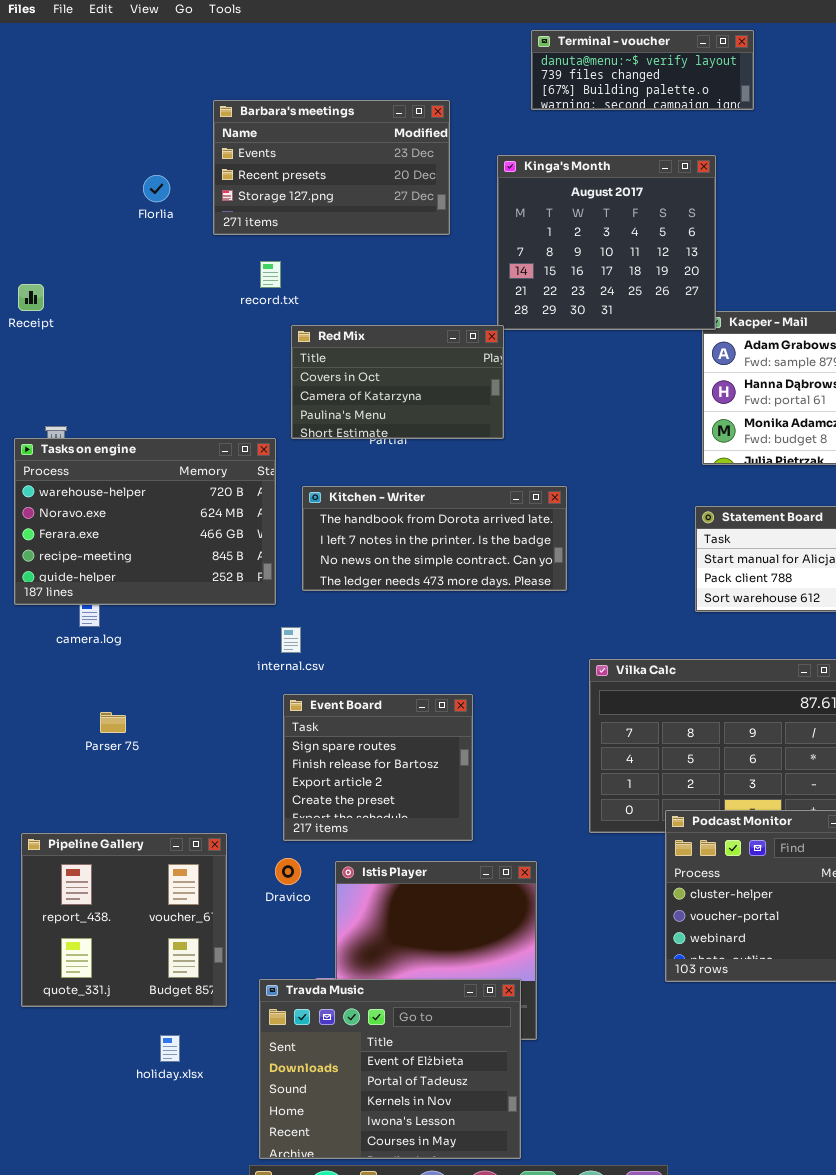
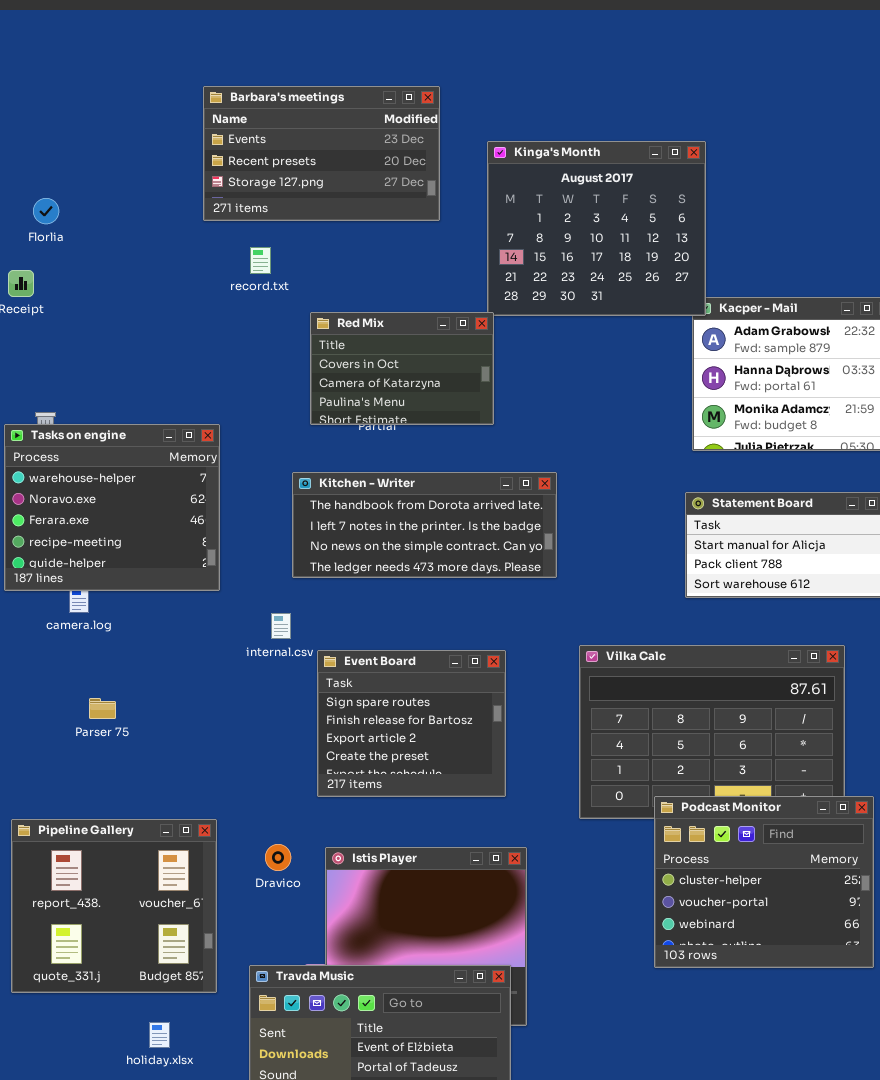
Terminal - voucher: [531,30,754,110] -> none, closed
Florlia: [143,175,170,202] -> [33,198,59,224], moved
Red Mix: [291,325,504,439] -> [310,312,494,425], resized
Tasks on engine: [14,438,276,605] -> [4,424,220,591], resized
Event Board: [283,694,473,841] -> [317,650,506,797], moved

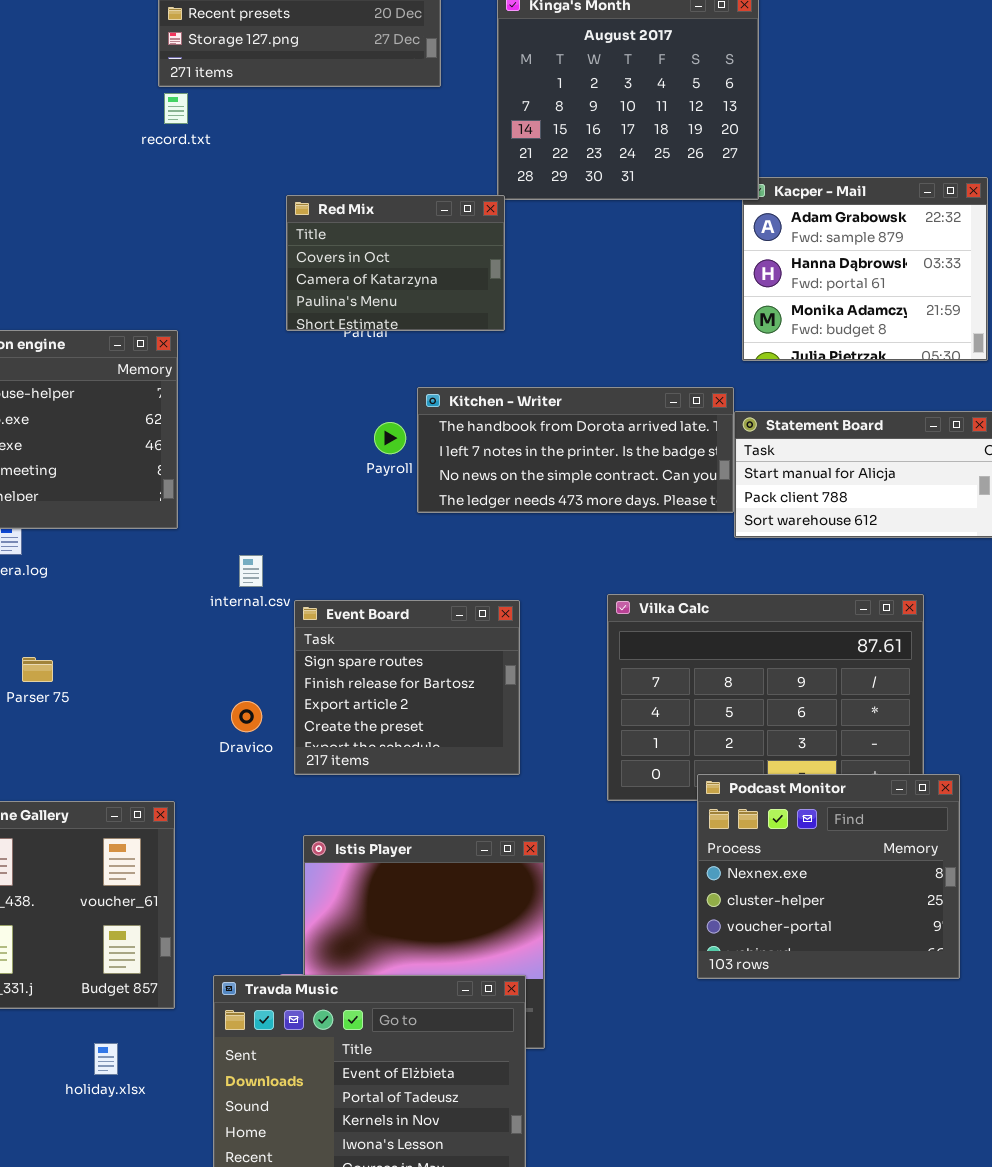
record.txt: [250,247,271,274] -> [164,93,188,124], moved
Kitchen - Writer: [292,472,557,578] -> [417,387,734,513], moved
Podcast Monitor: [654,796,874,968] -> [697,774,960,979], scrolled up 1 row
Dravico: [265,844,291,871] -> [231,701,262,732], moved

